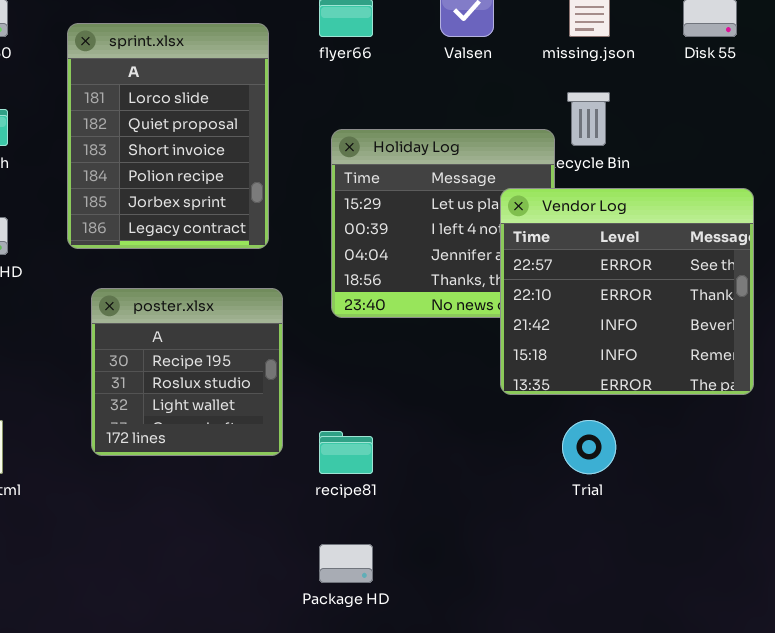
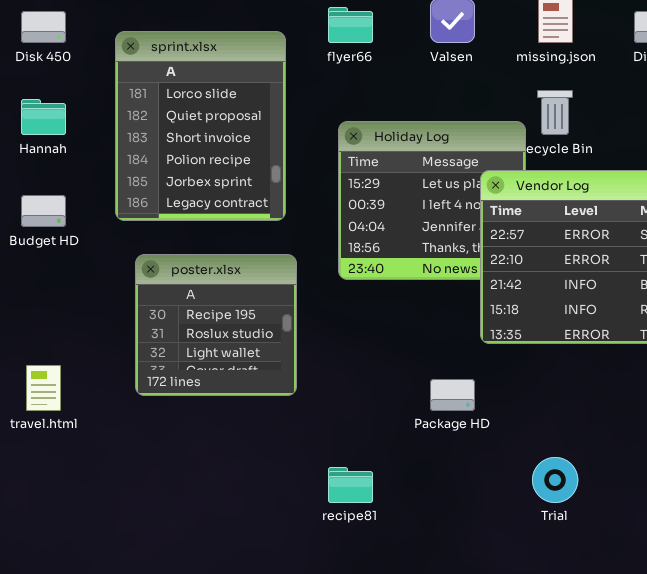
Trial: [562,420,616,474] -> [532,457,578,503], moved
recipe81: [319,431,373,474] -> [328,467,373,503], moved
Package HD: [319,544,373,583] -> [430,379,475,411], moved

